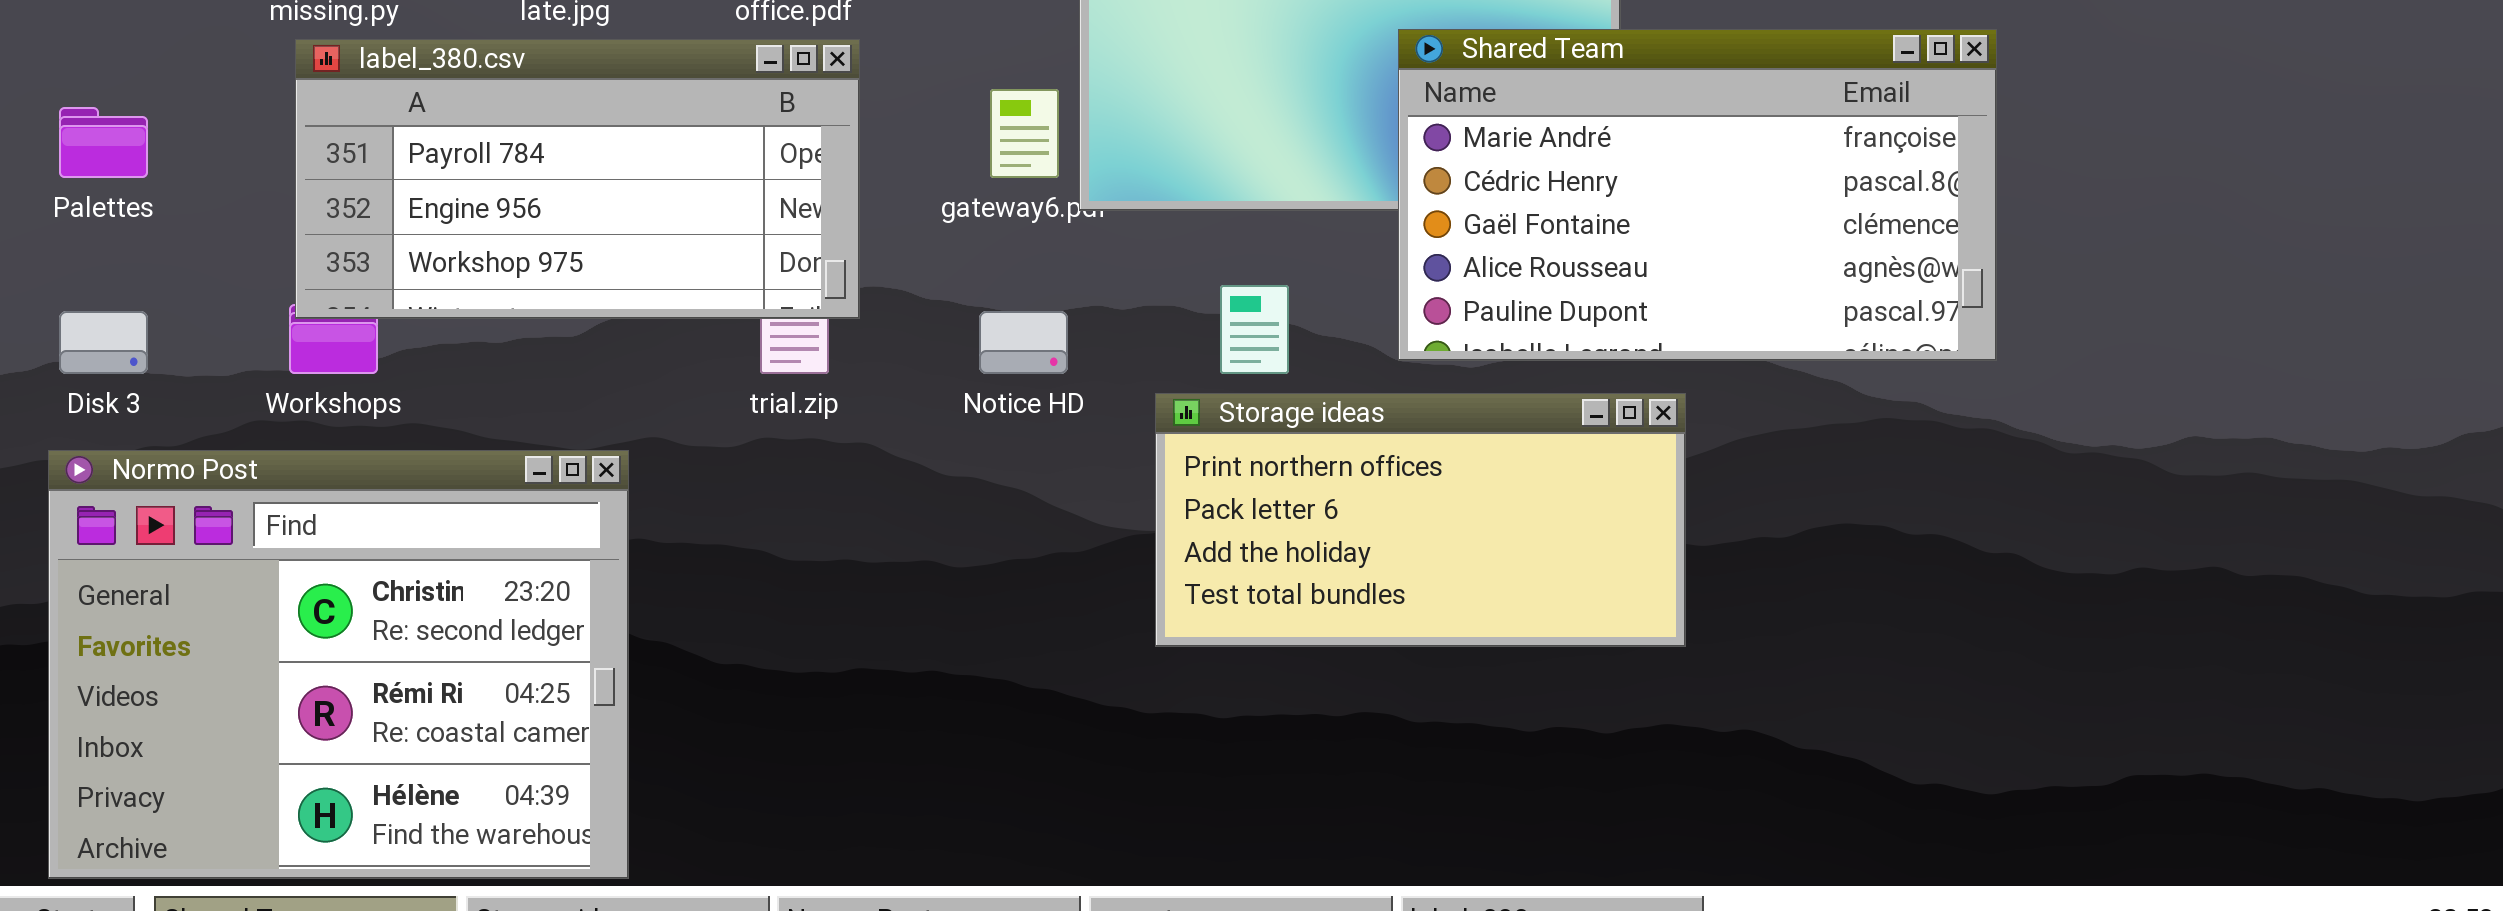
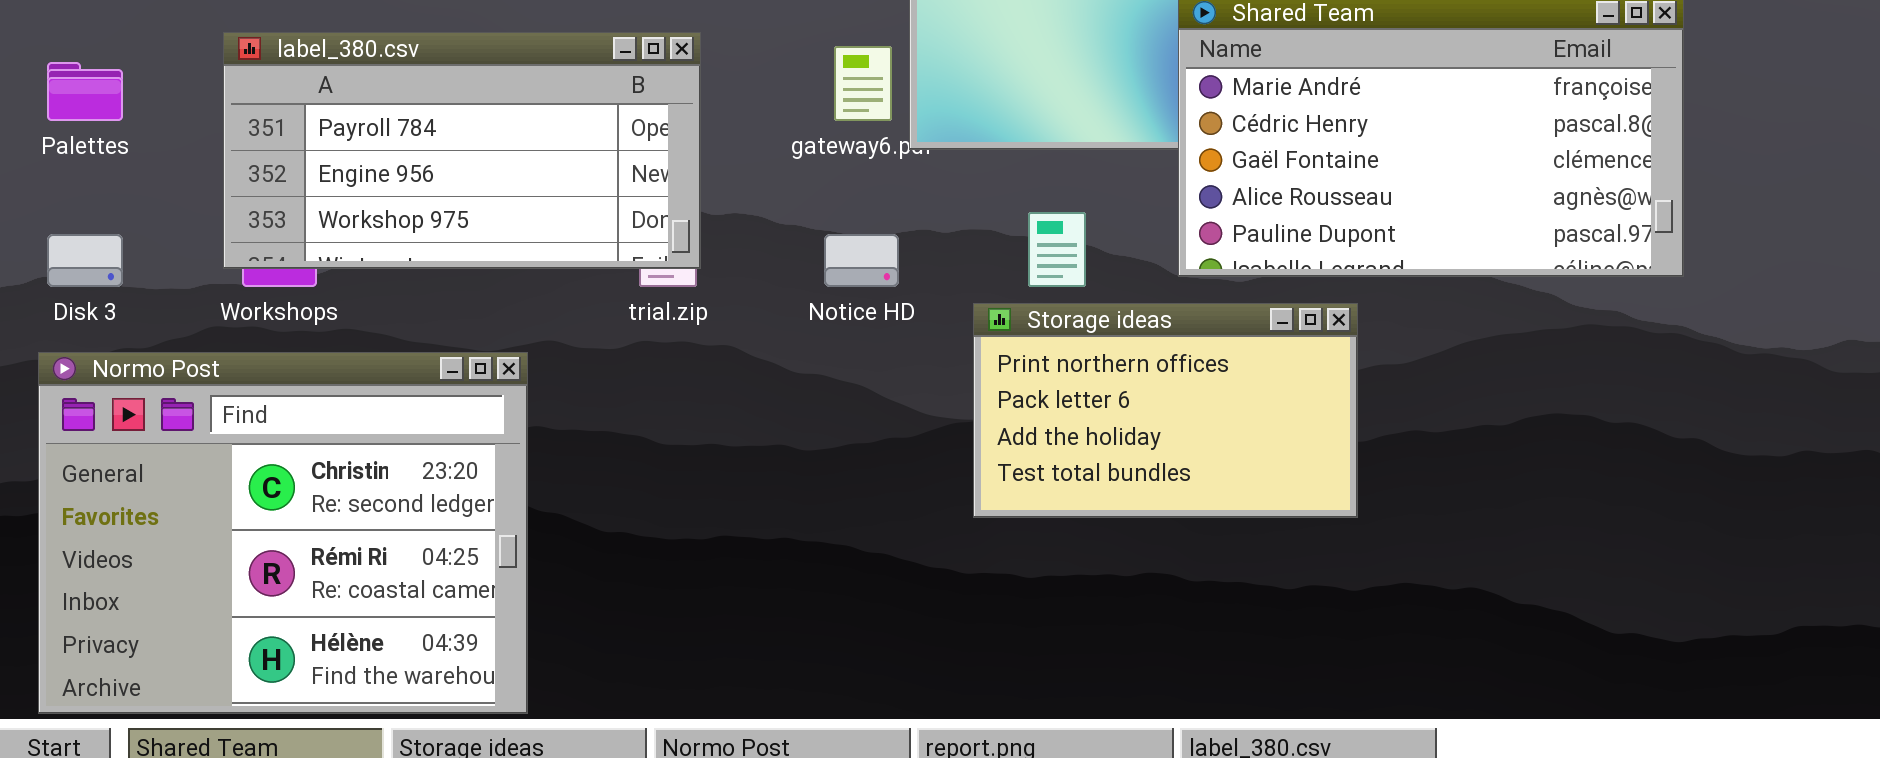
label_380.csv: [295,39,860,319] -> [223,32,701,269], moved
Storage ideas: [1155,393,1686,647] -> [973,303,1358,518], resized

